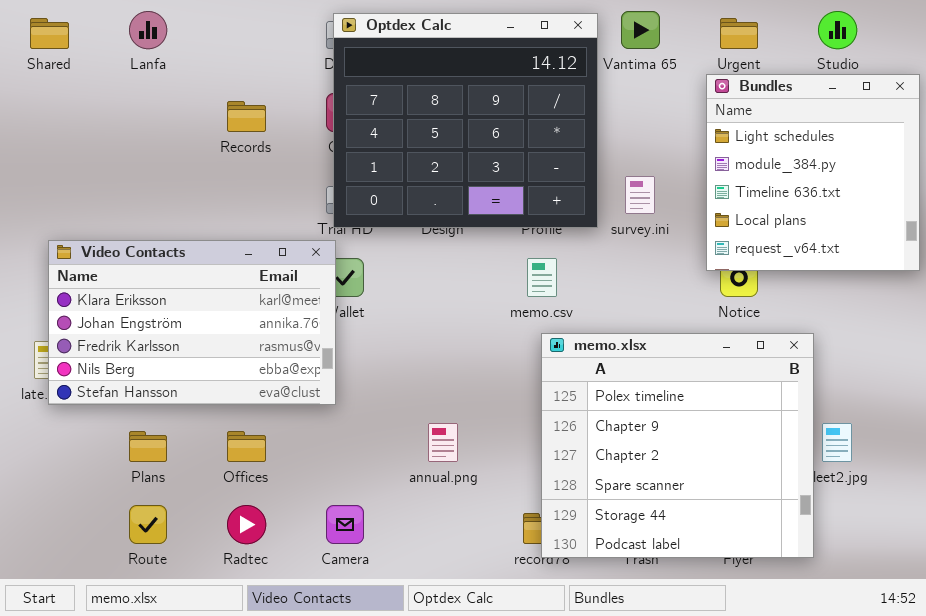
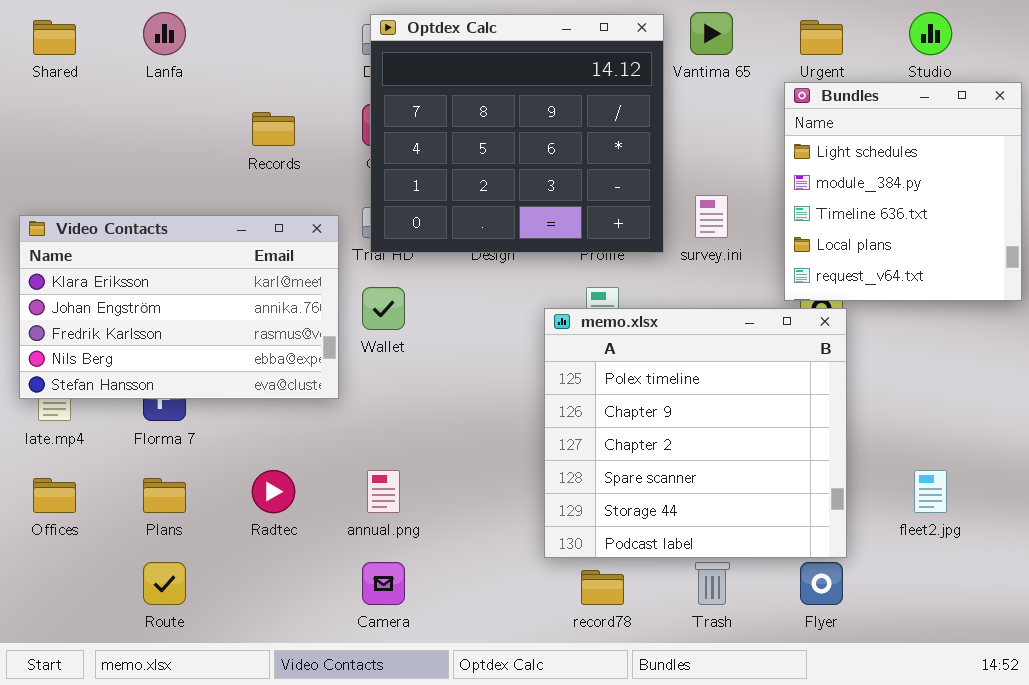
Video Contacts: [48,240,336,405] -> [19,215,339,399], moved
memo.xlsx: [541,333,814,558] -> [544,308,847,558], moved
annual.png: [428,423,458,462] -> [367,470,400,513], moved
Offices: [227,431,266,462] -> [33,478,76,513], moved
Radtec: [227,505,266,544] -> [252,470,295,513], moved

